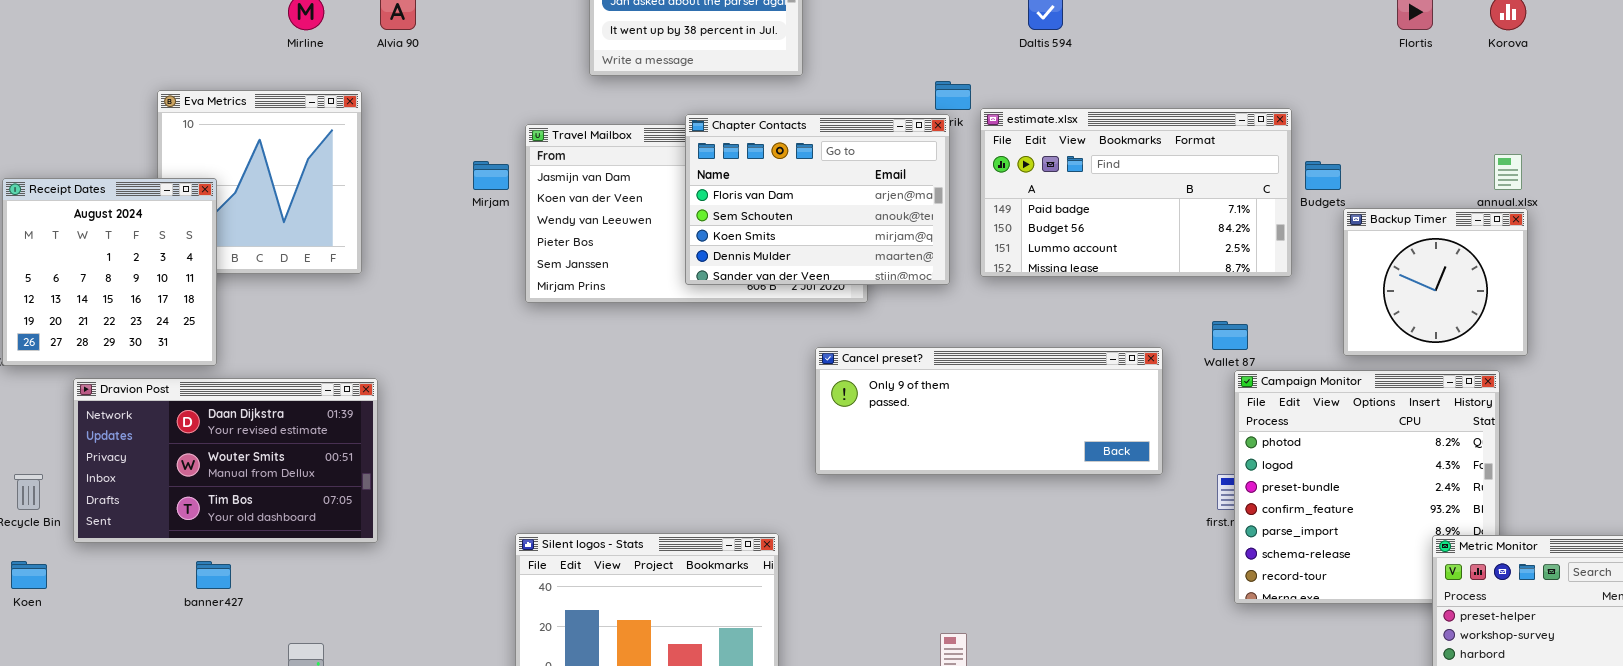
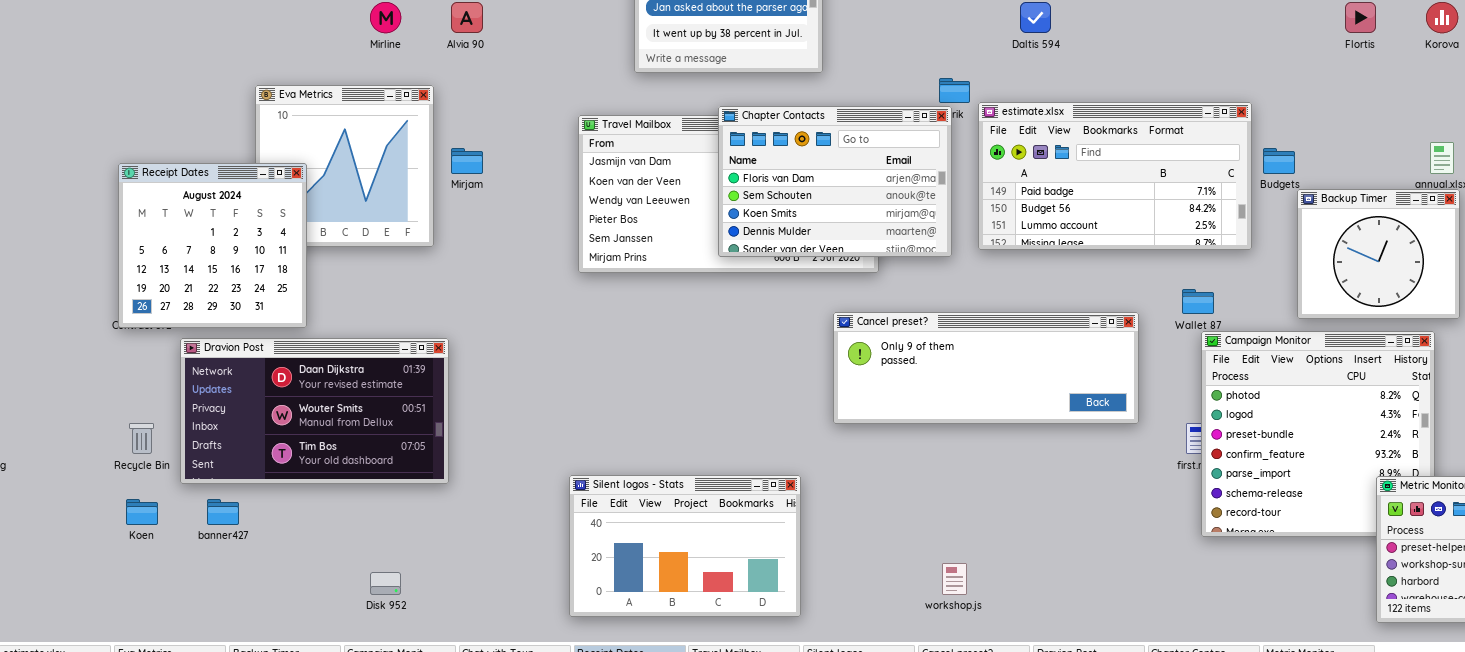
Mirjam: [473,161,509,190] -> [451,148,483,174], moved
banner427: [196,561,231,589] -> [207,499,239,525], moved

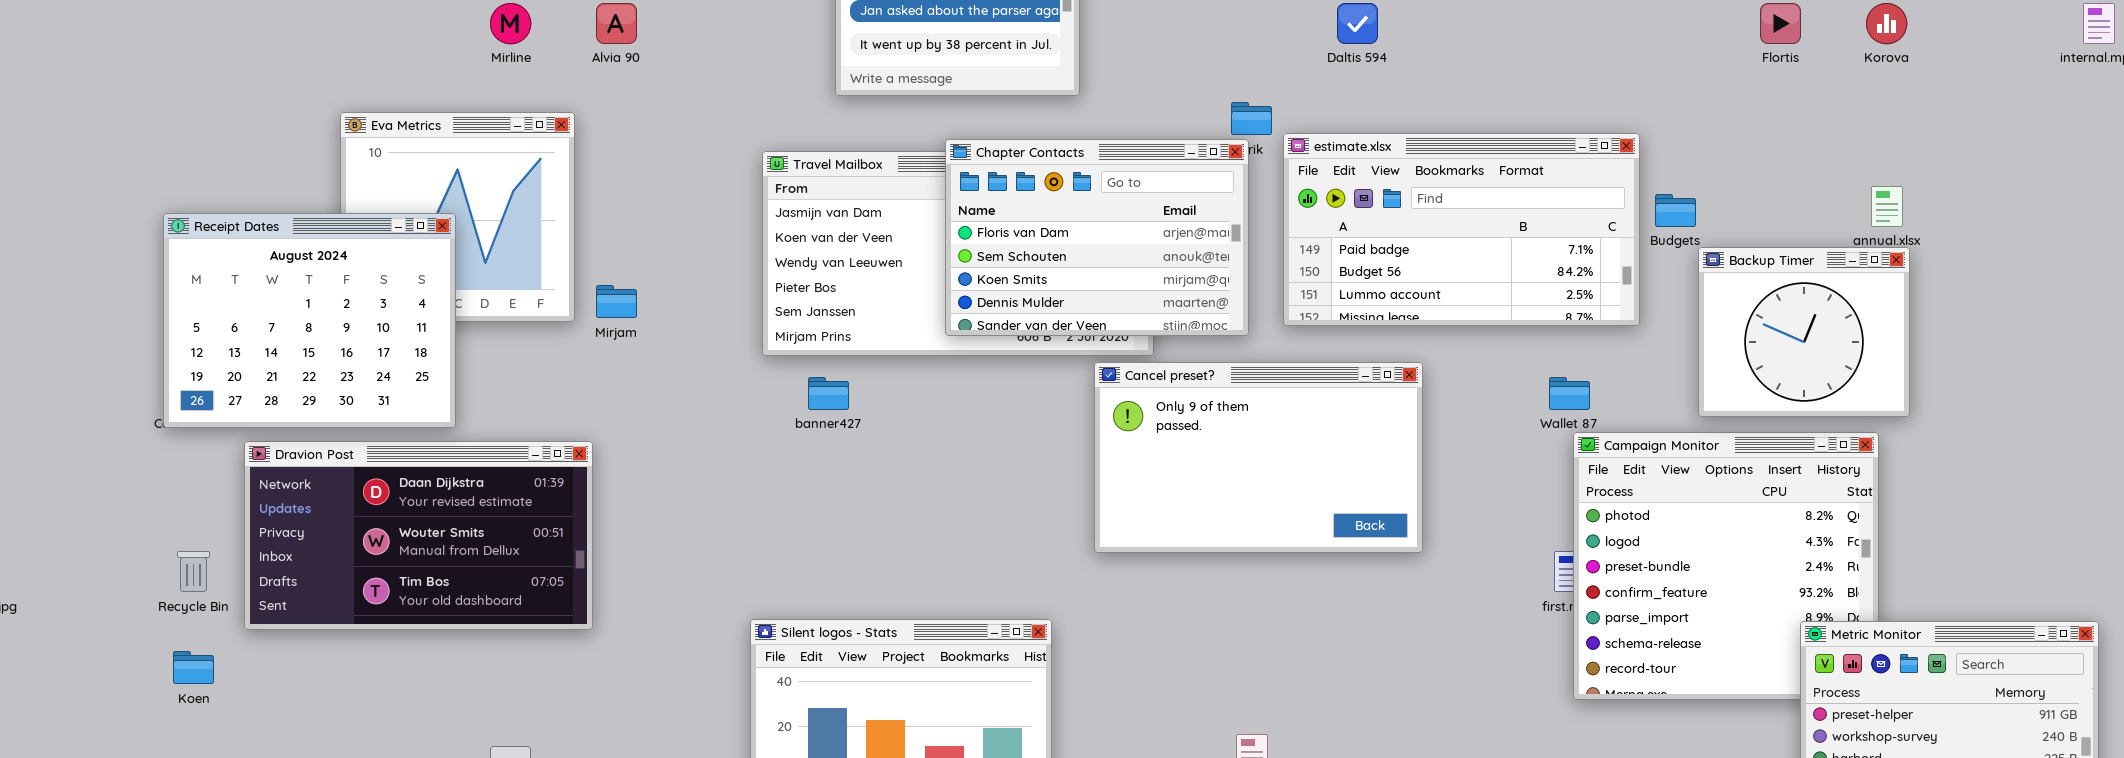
Mirjam: [451,148,483,174] -> [596,285,637,318], moved
Receipt Dates: [118,163,307,328] -> [163,213,456,428], resized
Cancel preset?: [833,312,1139,424] -> [1094,362,1423,553], resized
banner427: [207,499,239,525] -> [808,377,849,410], moved

